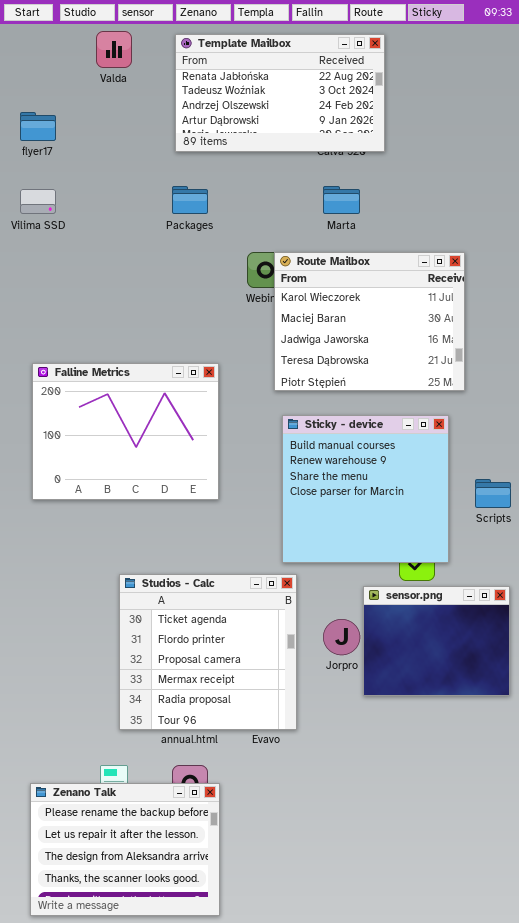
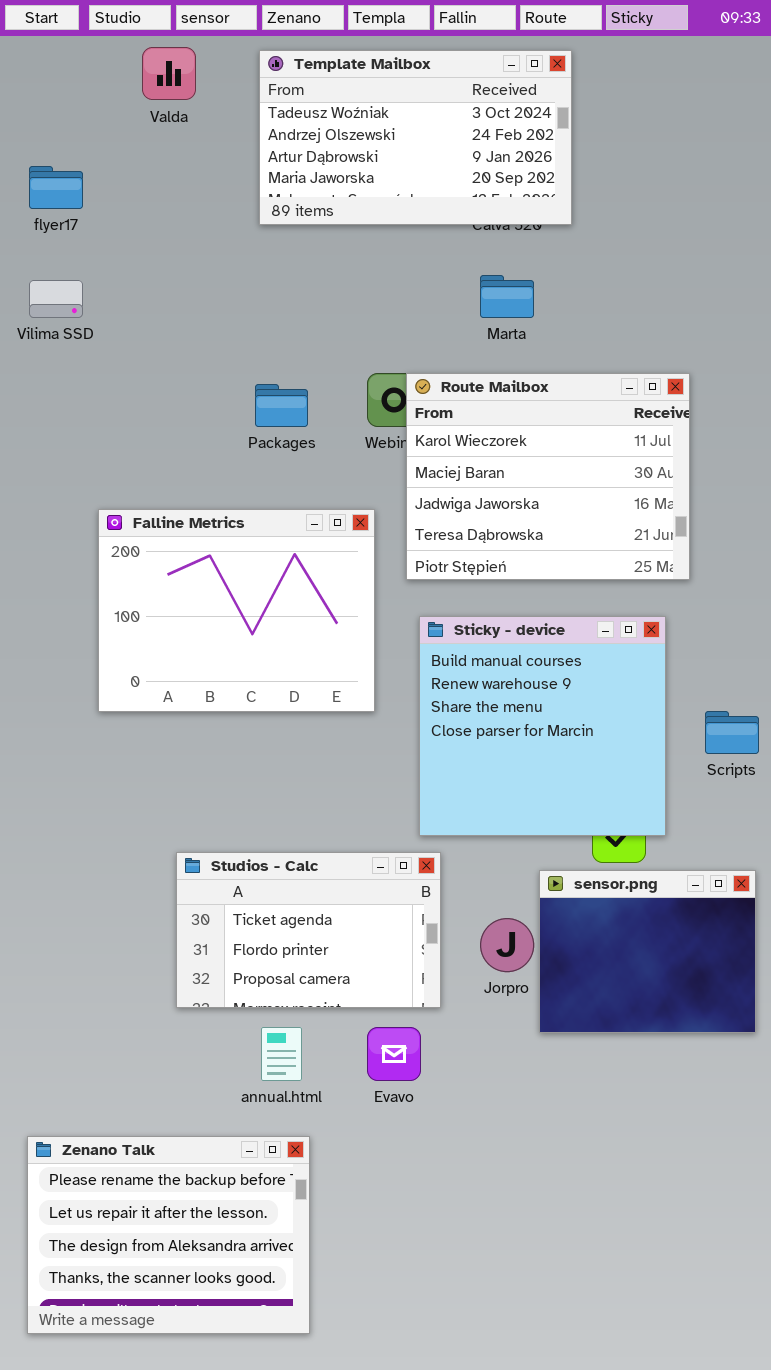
Template Mailbox: [175,34,385,152] -> [259,50,572,225], scrolled down 1 row
Packages: [172,186,208,214] -> [255,384,308,427], moved
Falline Metrics: [32,363,219,500] -> [98,509,375,712], moved
Studios - Calc: [119,574,297,730] -> [176,852,441,1008], resized
Zenano Talk: [30,783,220,916] -> [27,1136,310,1334], moved

